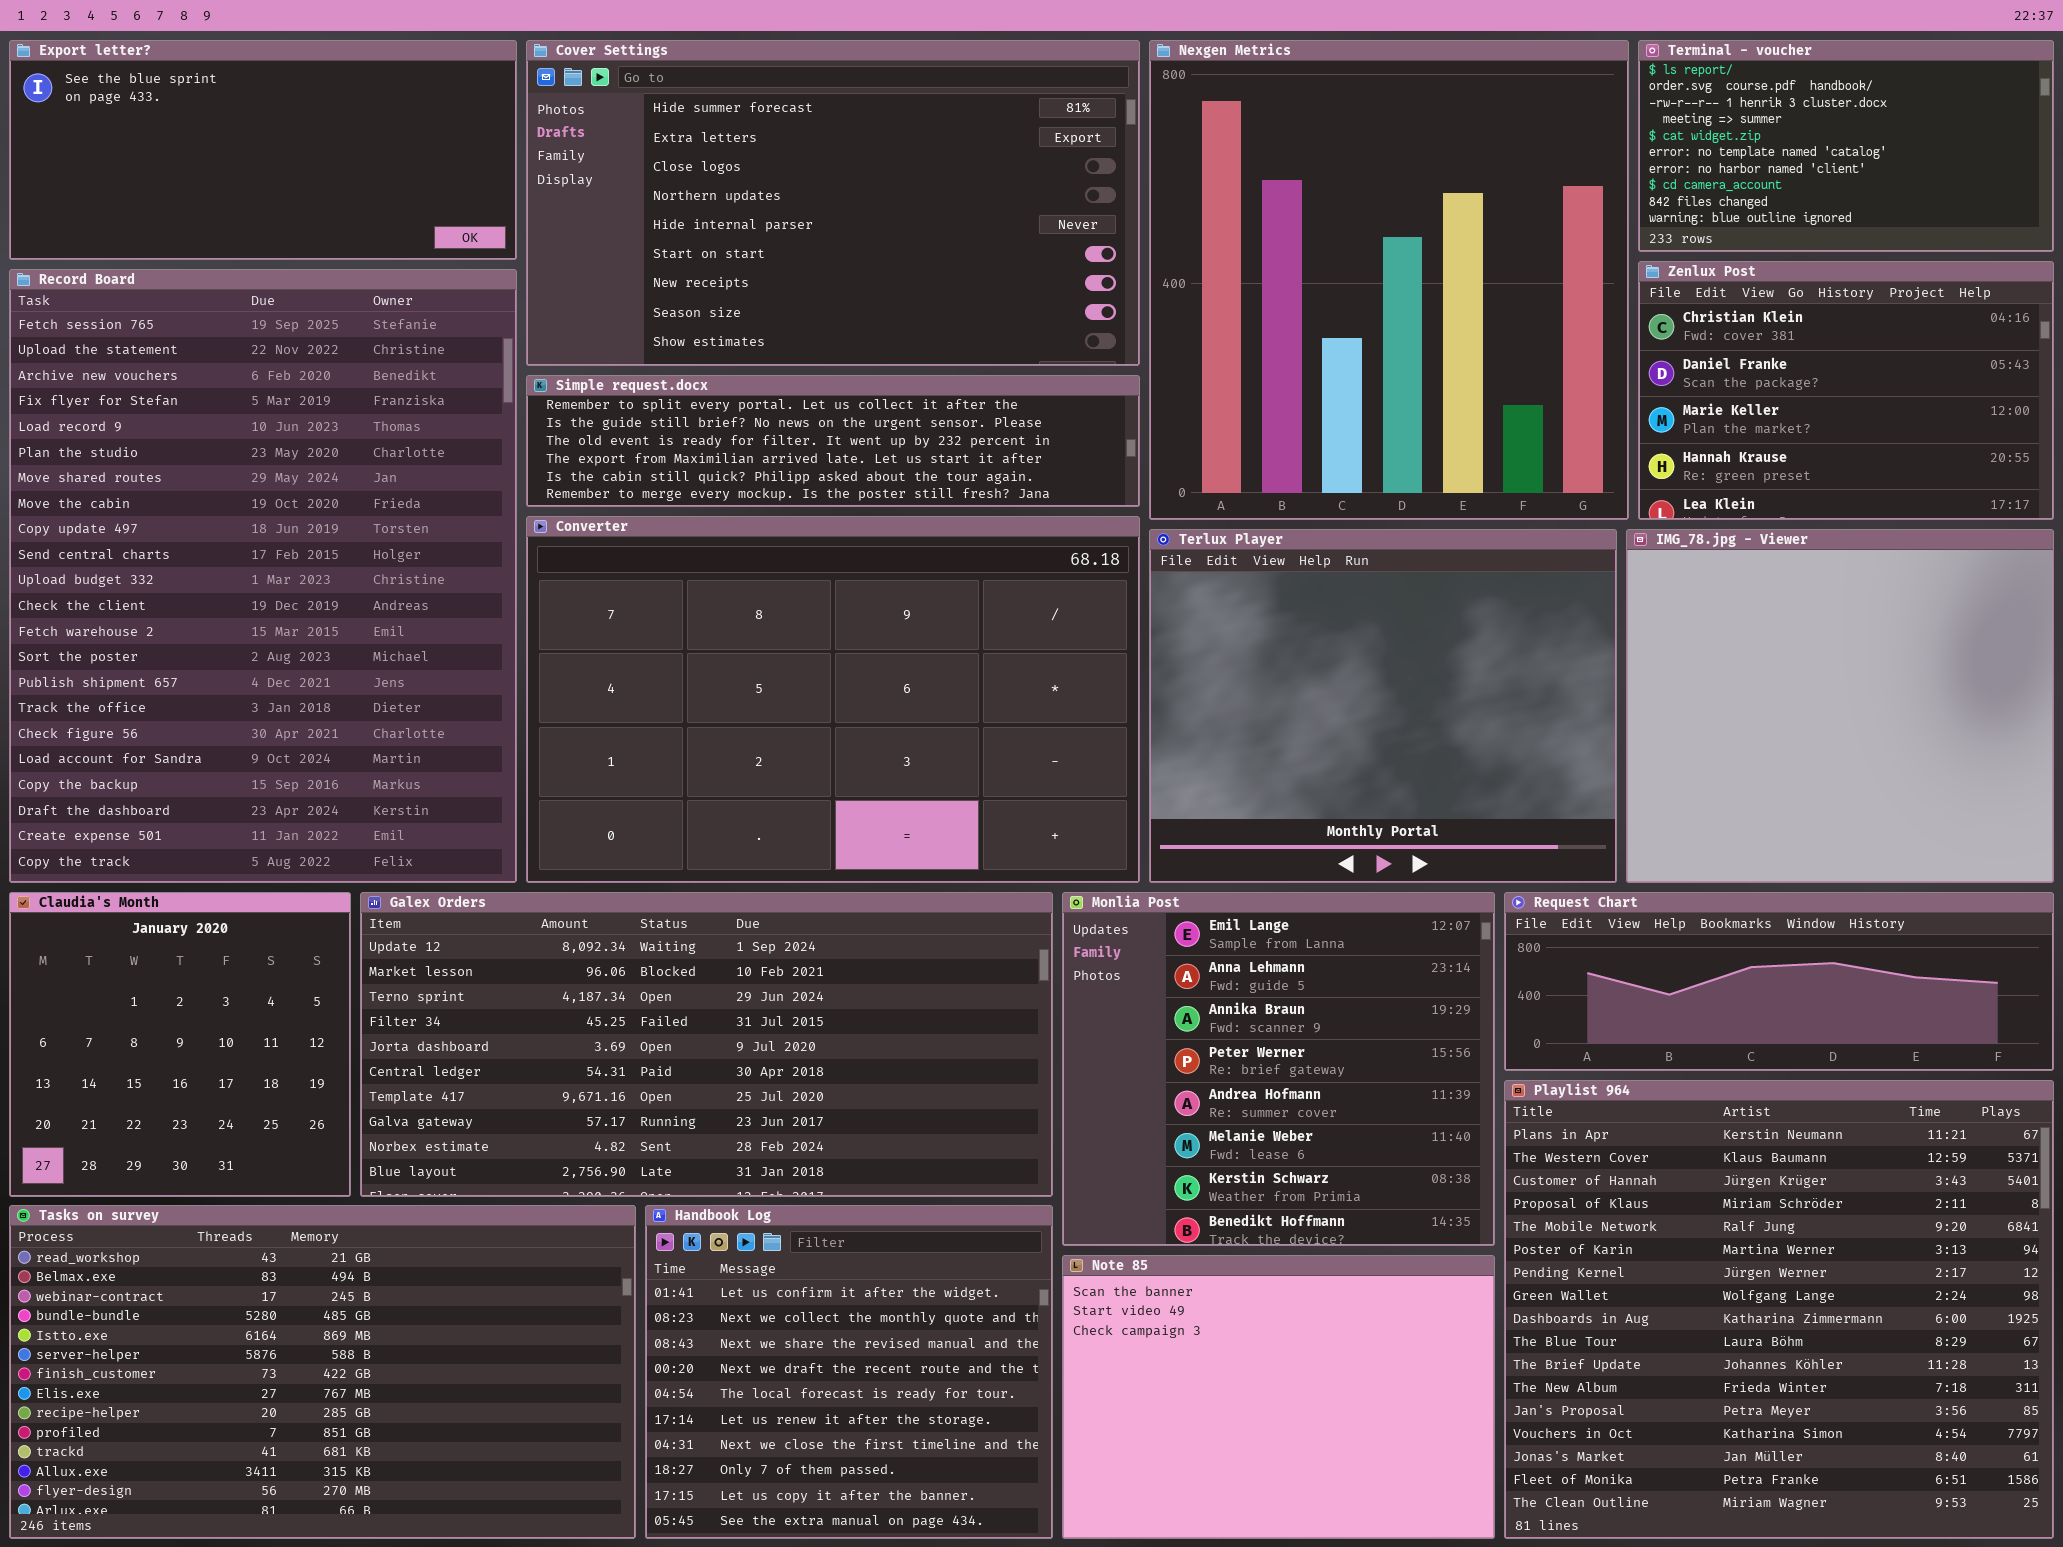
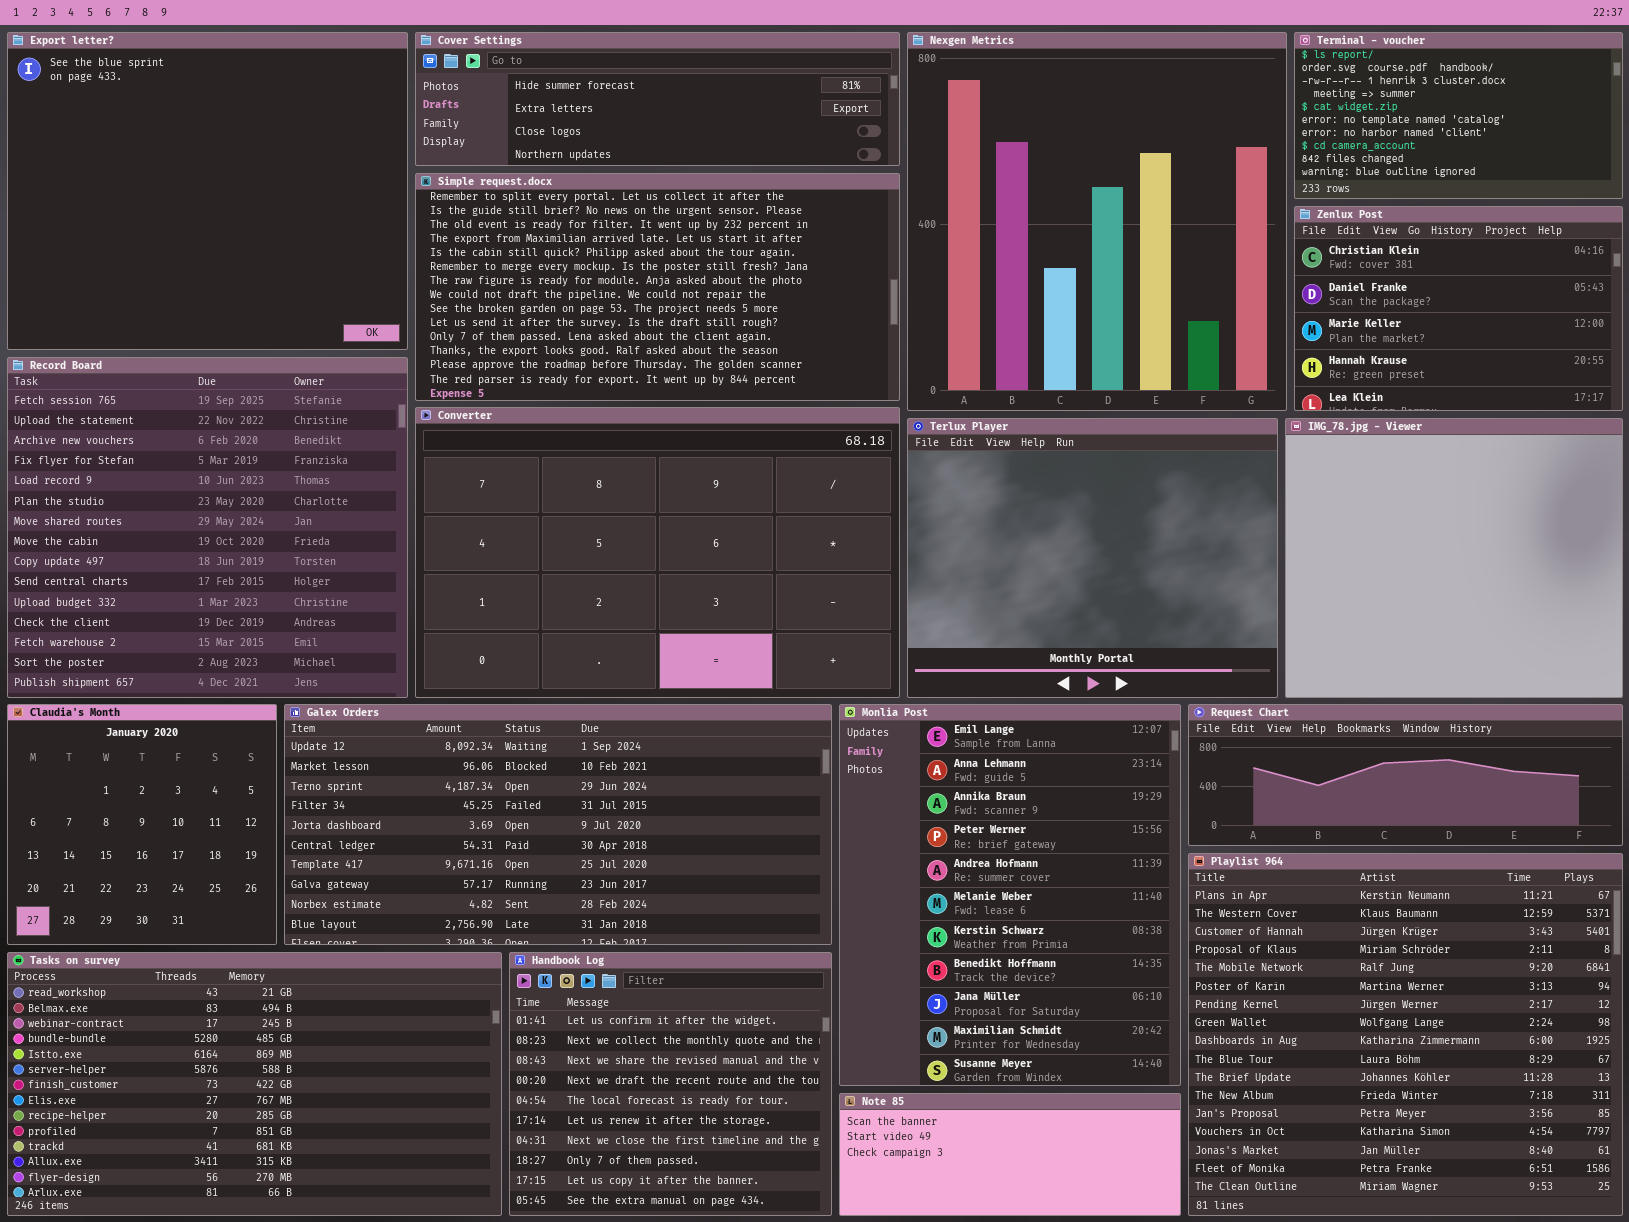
Export letter?: [9,40,517,260] -> [7,32,408,350], resized
Cover Settings: [526,40,1140,366] -> [415,32,900,166], resized
Record Board: [9,269,517,883] -> [7,357,408,698], resized
Simple request.docx: [526,375,1140,507] -> [415,173,900,401], resized
Monlia Post: [1062,892,1495,1246] -> [839,704,1181,1086], resized
Note 85: [1062,1255,1495,1539] -> [839,1093,1181,1216], resized

